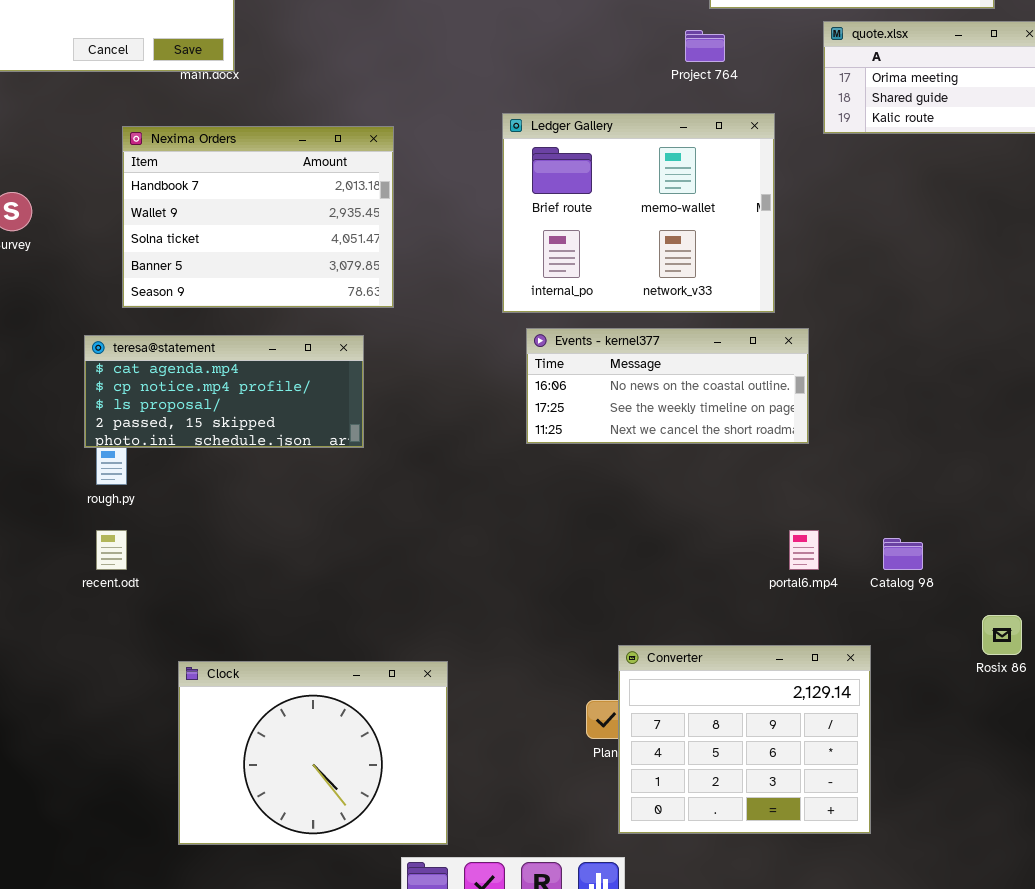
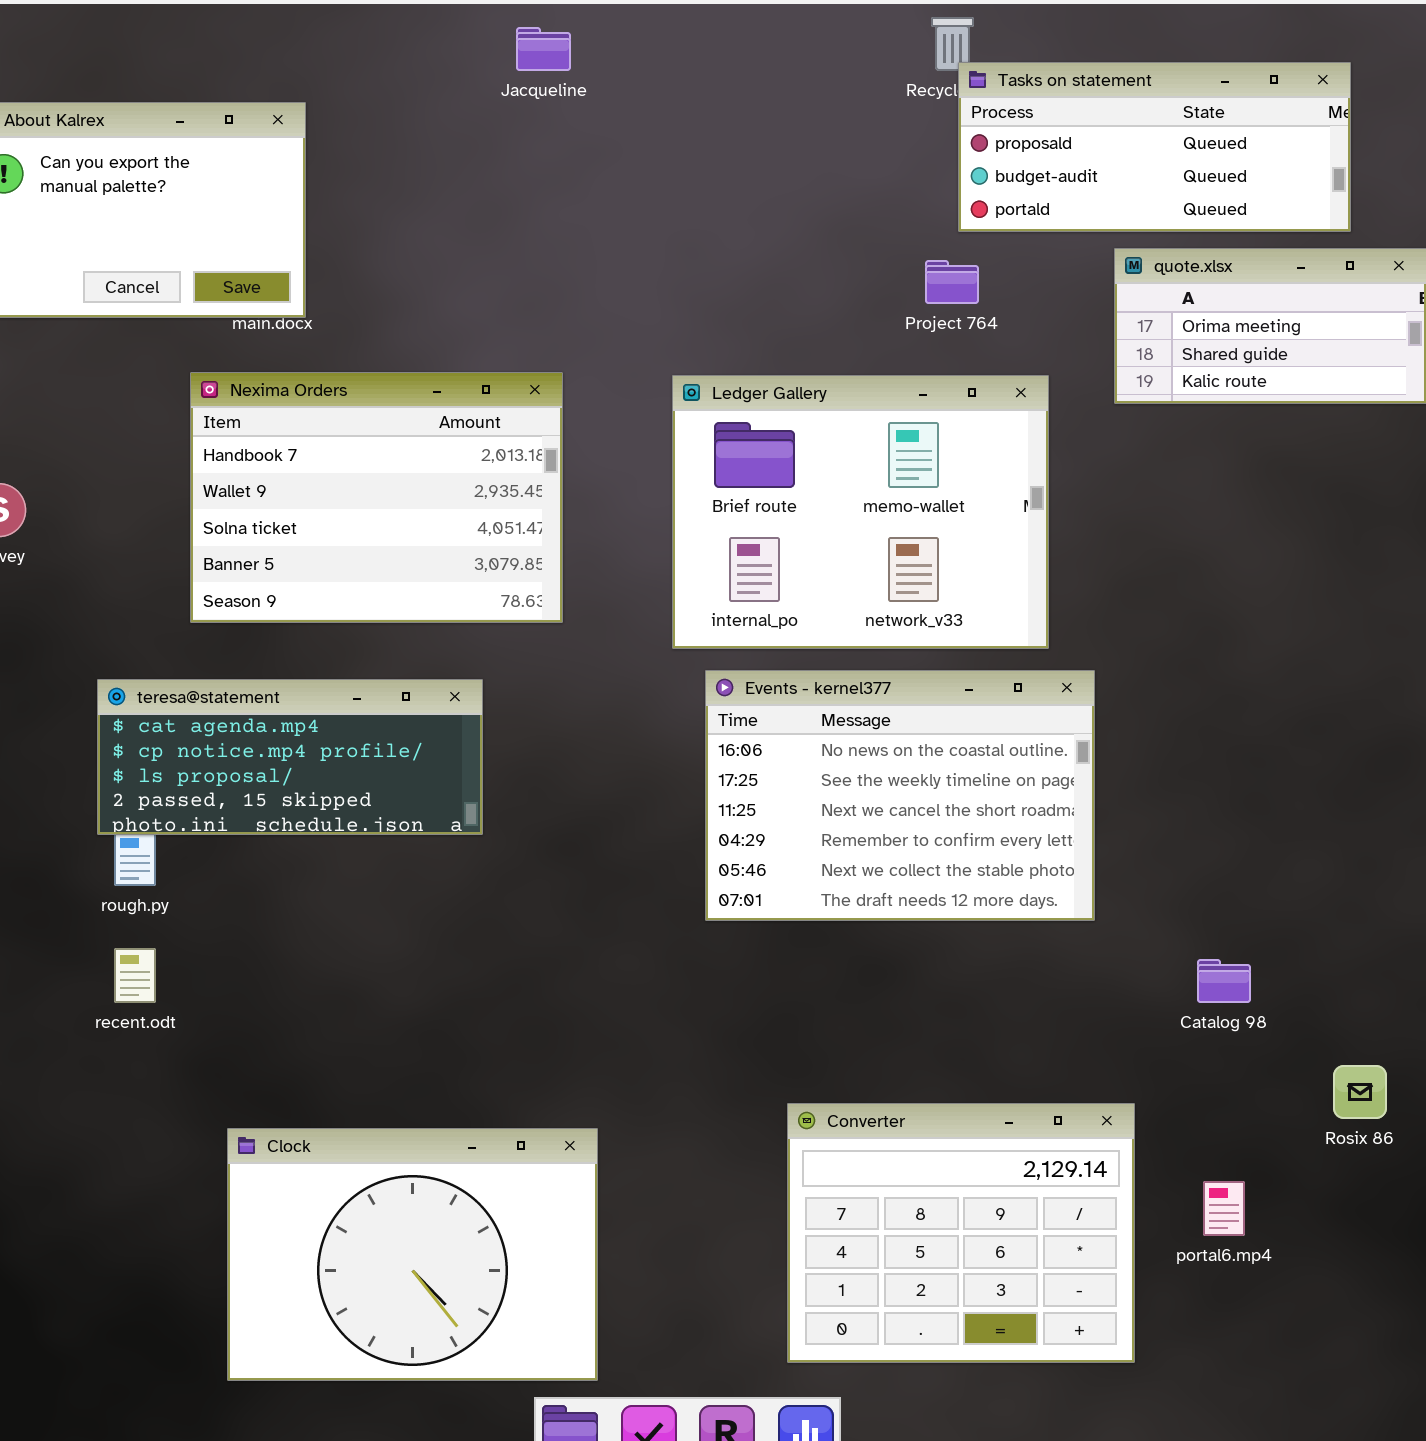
Nexima Orders: [122,126,394,308] -> [190,372,563,623], moved
Events - kernel377: [526,328,809,444] -> [705,670,1095,921], resized
portal6.mp4: [789,530,819,570] -> [1203,1181,1245,1236], moved
Converter: [618,645,871,834] -> [787,1103,1135,1363], moved

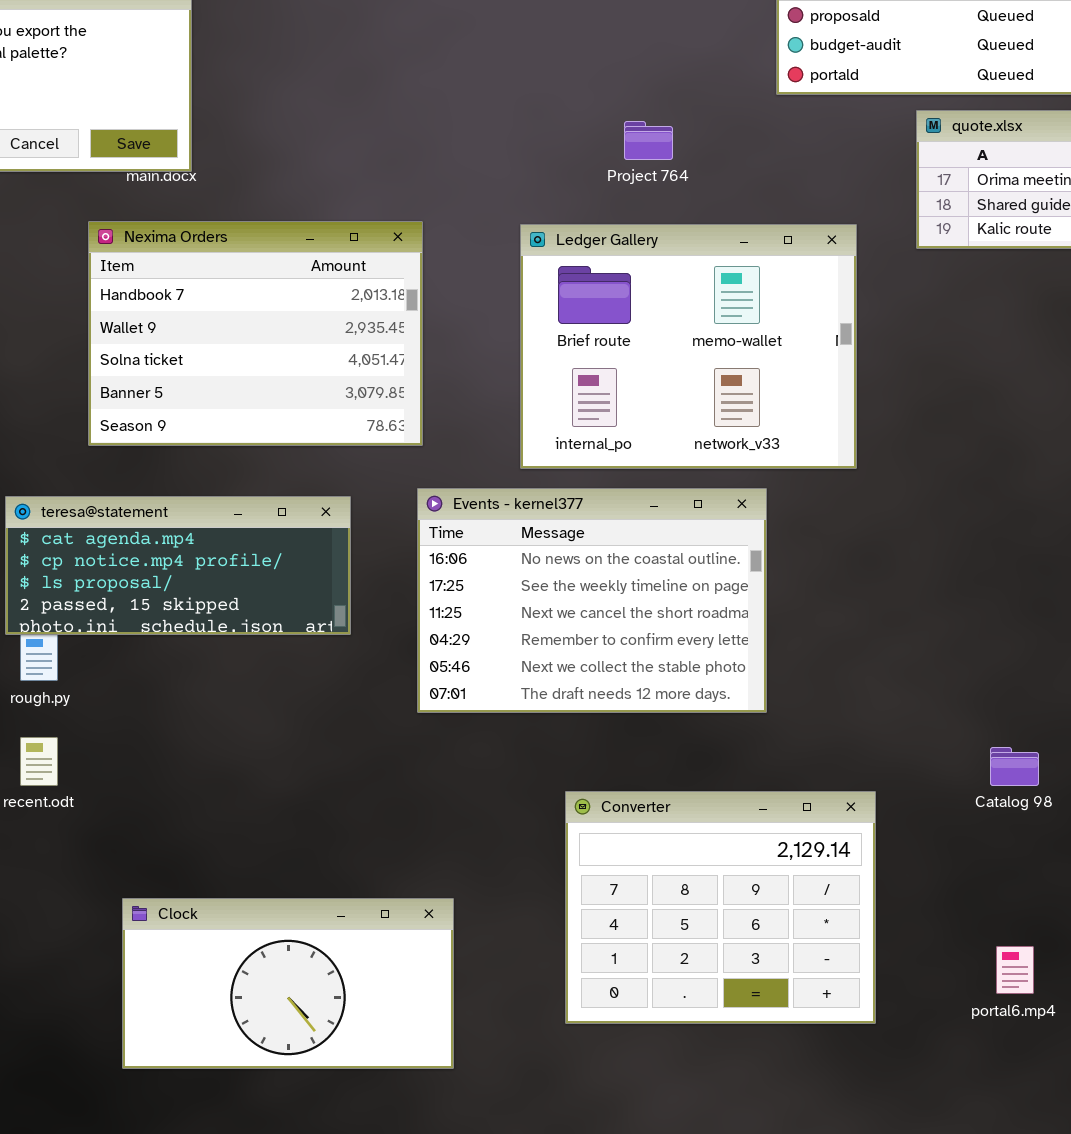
Project 764: [925,260,979,304] -> [624,121,673,160], moved
Events - kernel377: [705,670,1095,921] -> [417,488,767,713], moved
Converter: [787,1103,1135,1363] -> [565,791,876,1024], moved
Clock: [227,1128,598,1381] -> [122,898,454,1069], resized

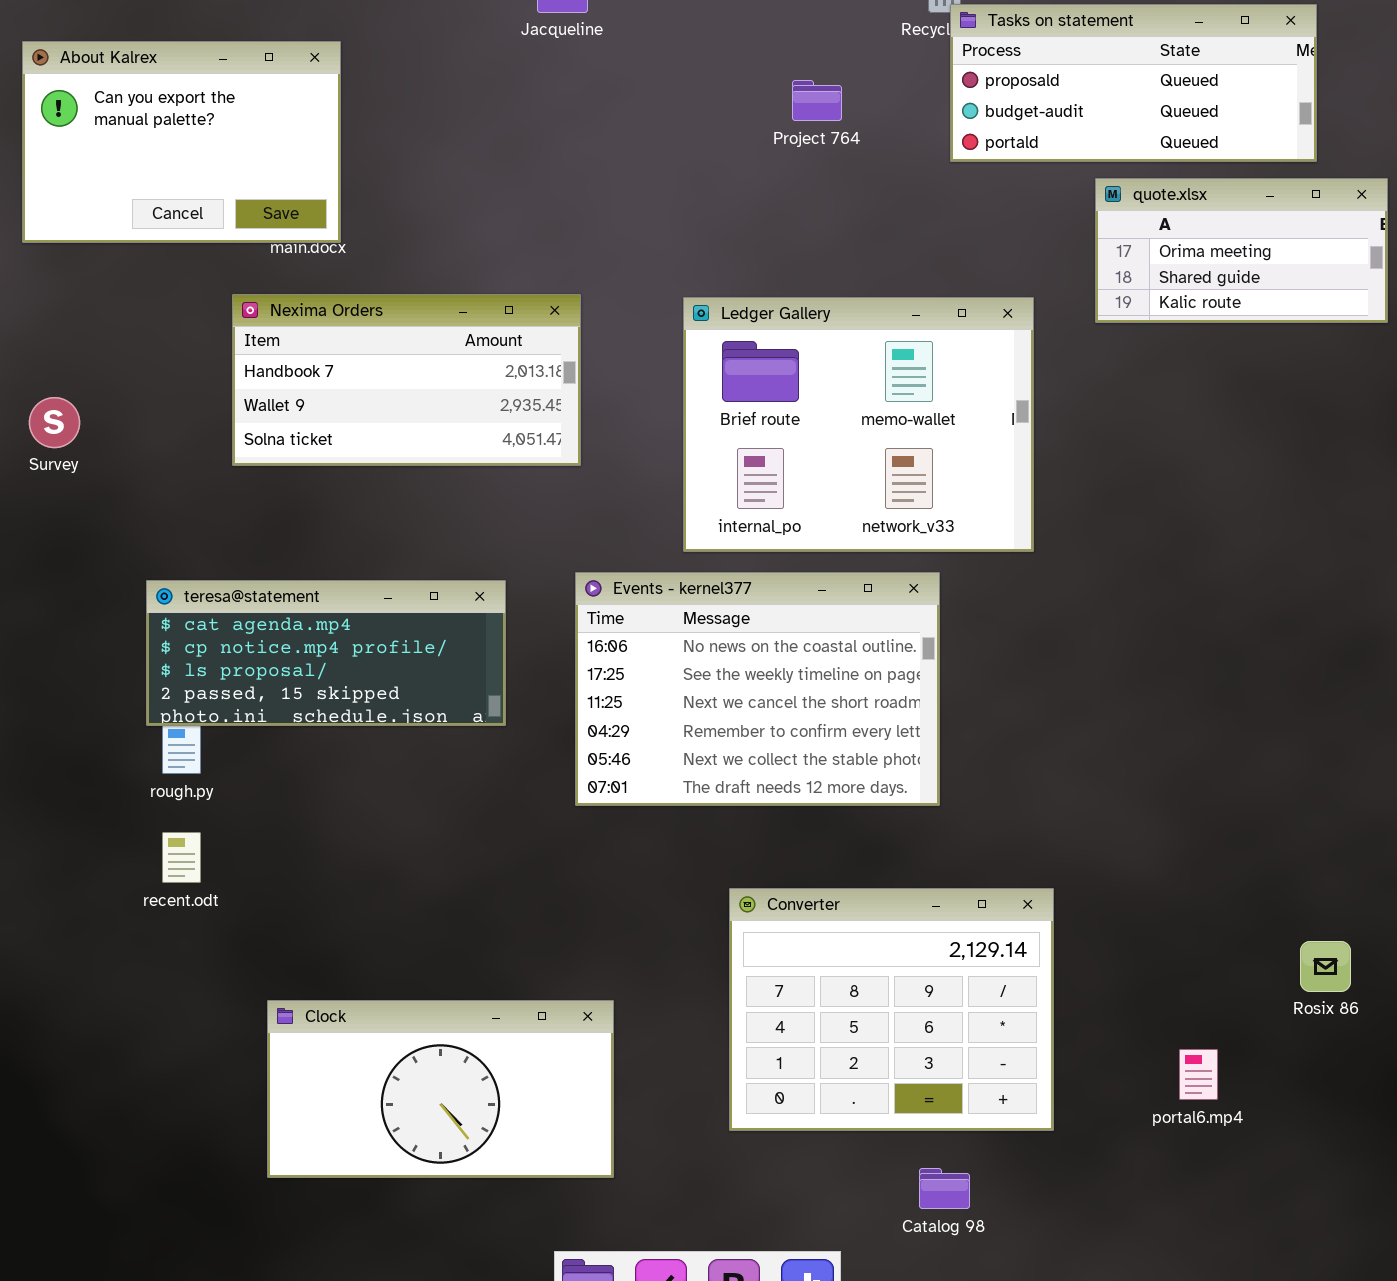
Project 764: [624,121,673,160] -> [792,80,842,121], moved
Nexima Orders: [88,221,423,446] -> [232,294,581,466], resized
Catalog 98: [990,747,1039,786] -> [919,1168,970,1209], moved

